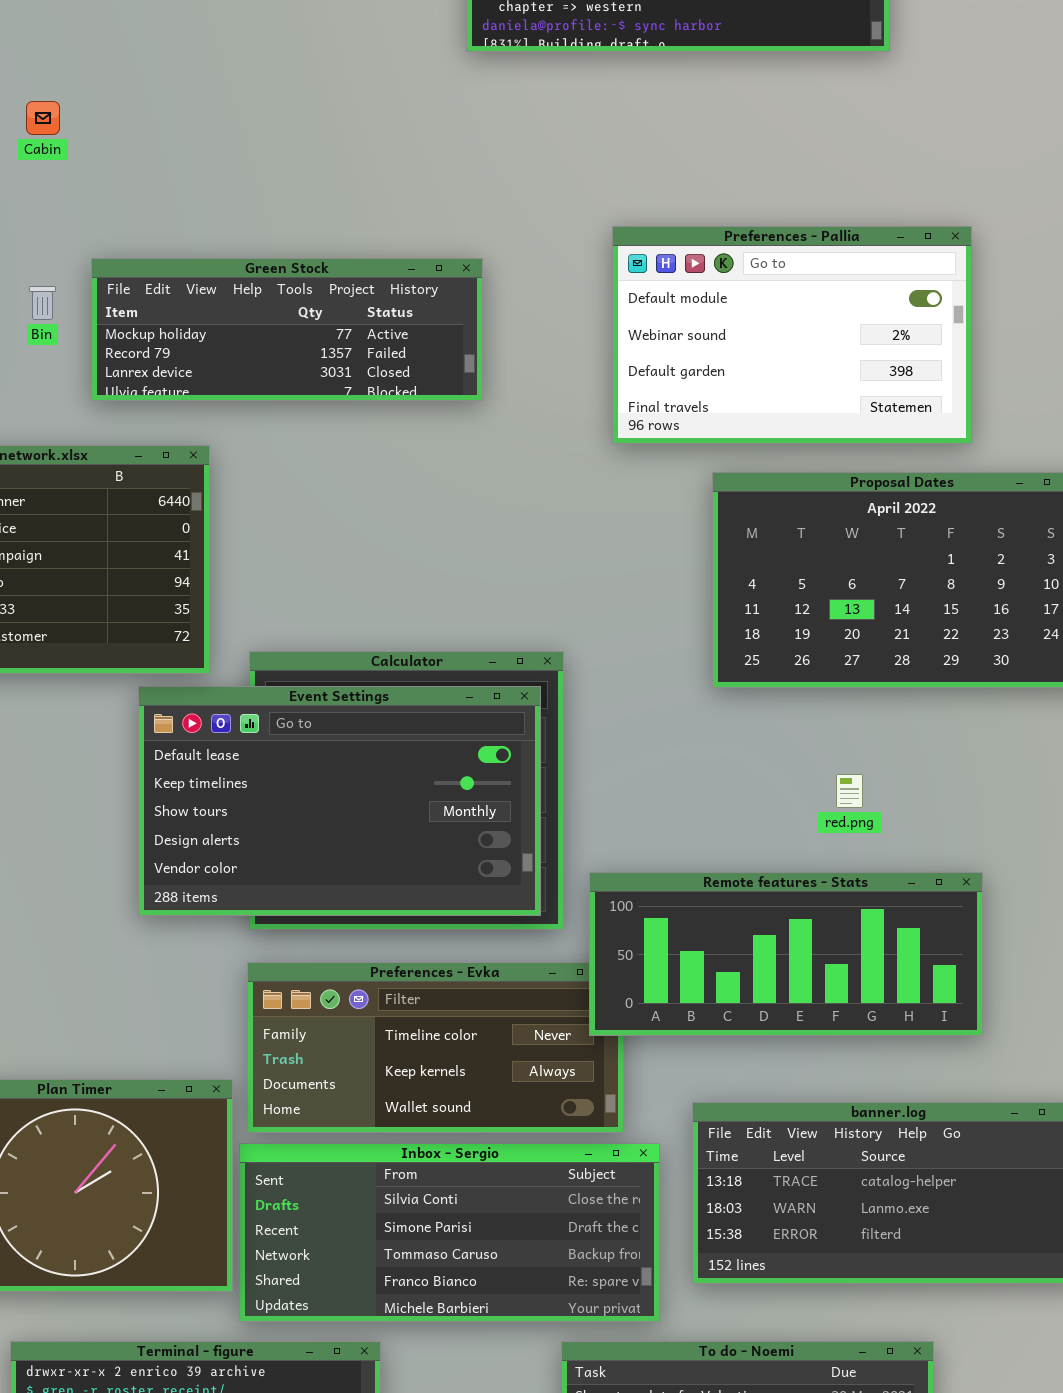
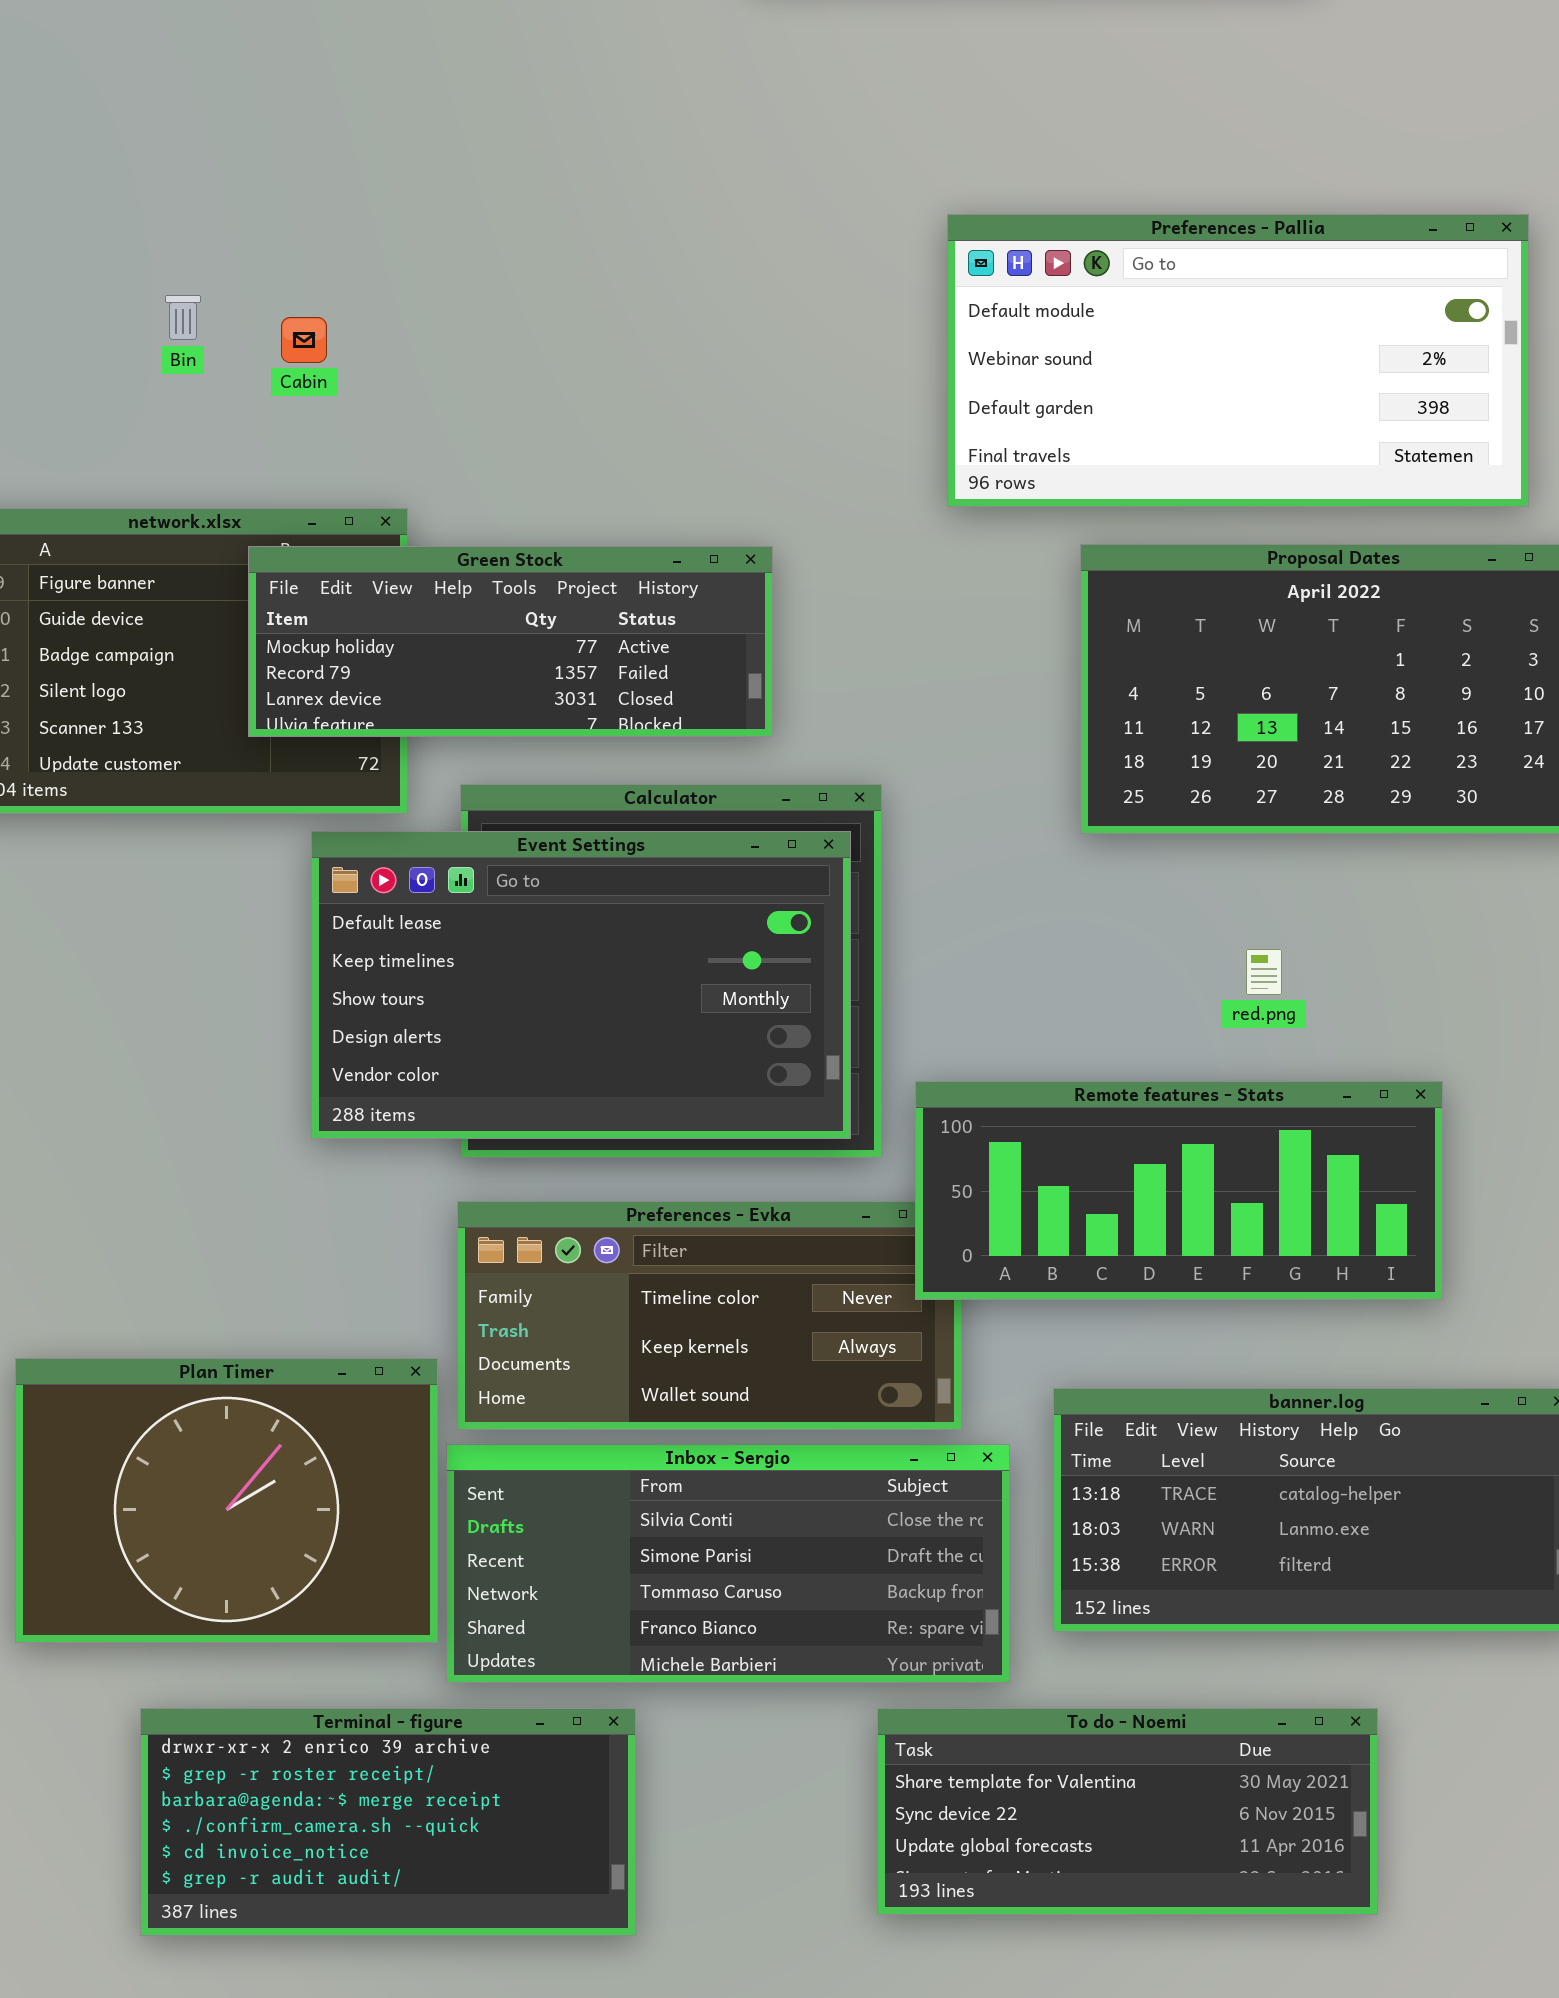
Cabin: [26,101,60,135] -> [281,317,327,363], moved
Preferences - Pallia: [612,226,972,444] -> [947,214,1529,507], resized
Green Stock: [91,258,483,401] -> [248,546,773,737], moved

